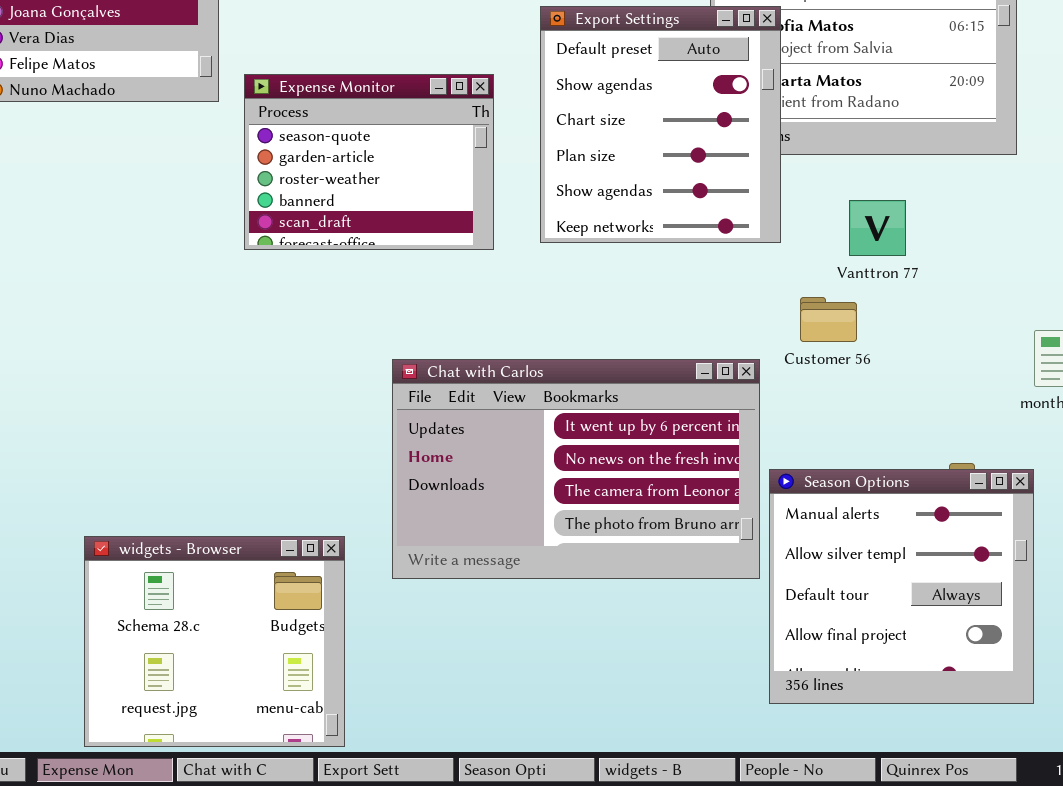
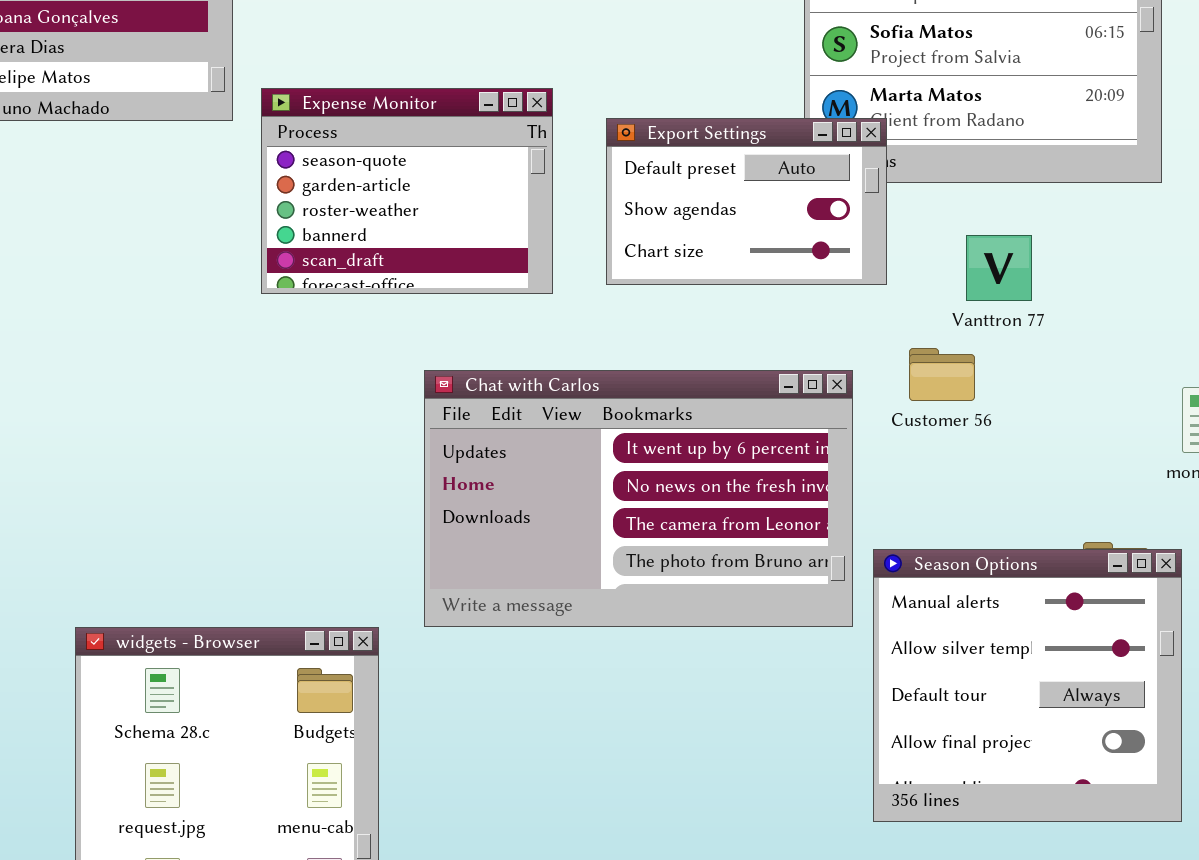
Export Settings: [540,6,781,243] -> [606,118,887,285], resized
Chat with Carlos: [392,359,760,579] -> [424,370,853,627], moved

